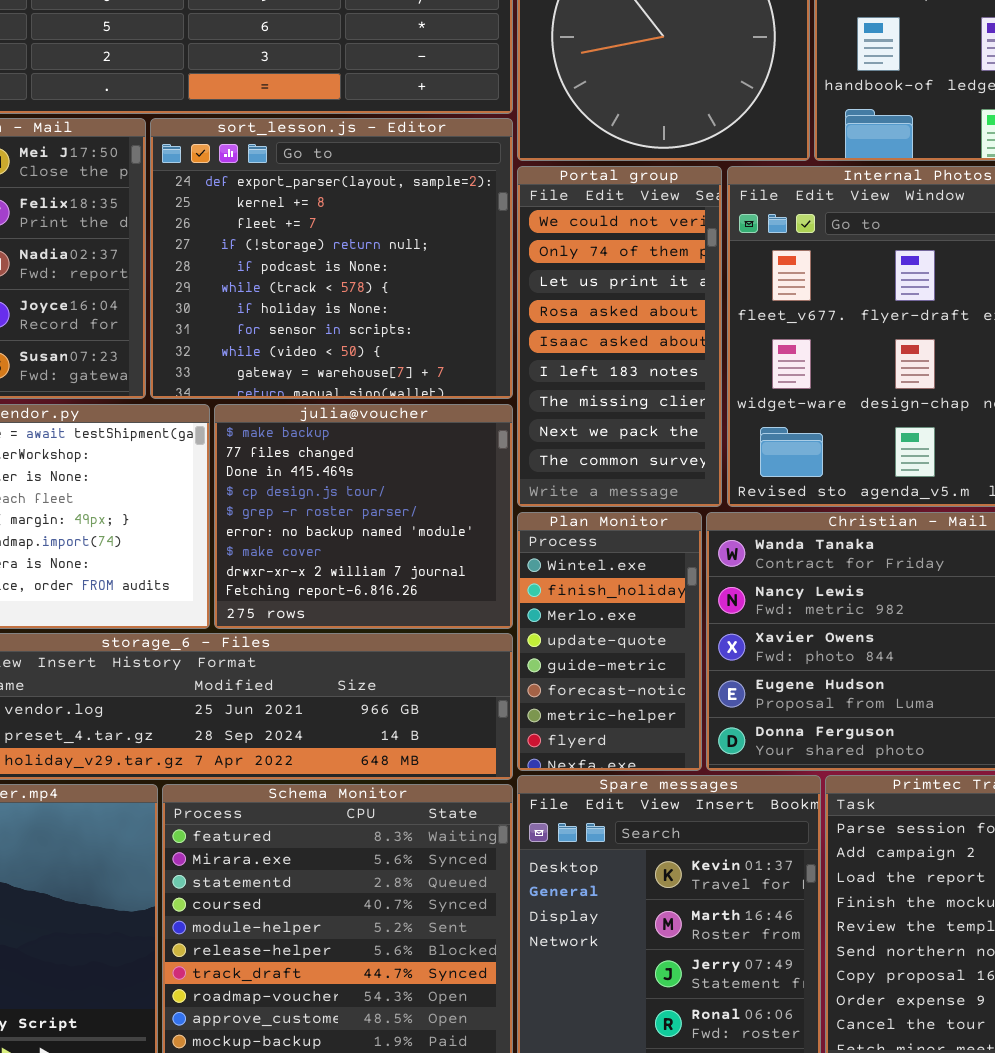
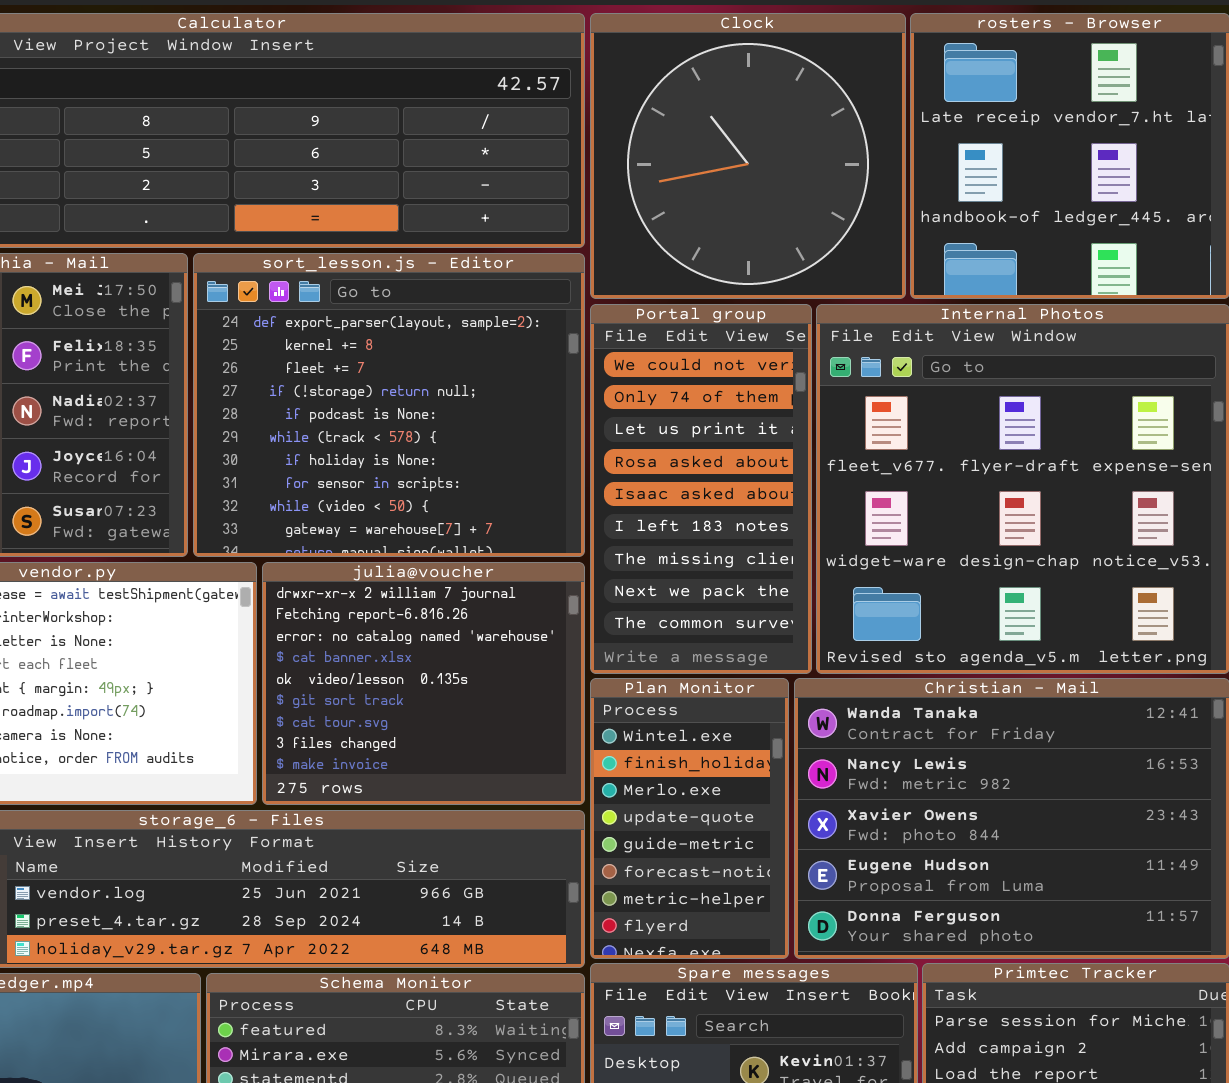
julia@voucher: [214,404,513,629] -> [262,562,585,805], scrolled down 7 rows

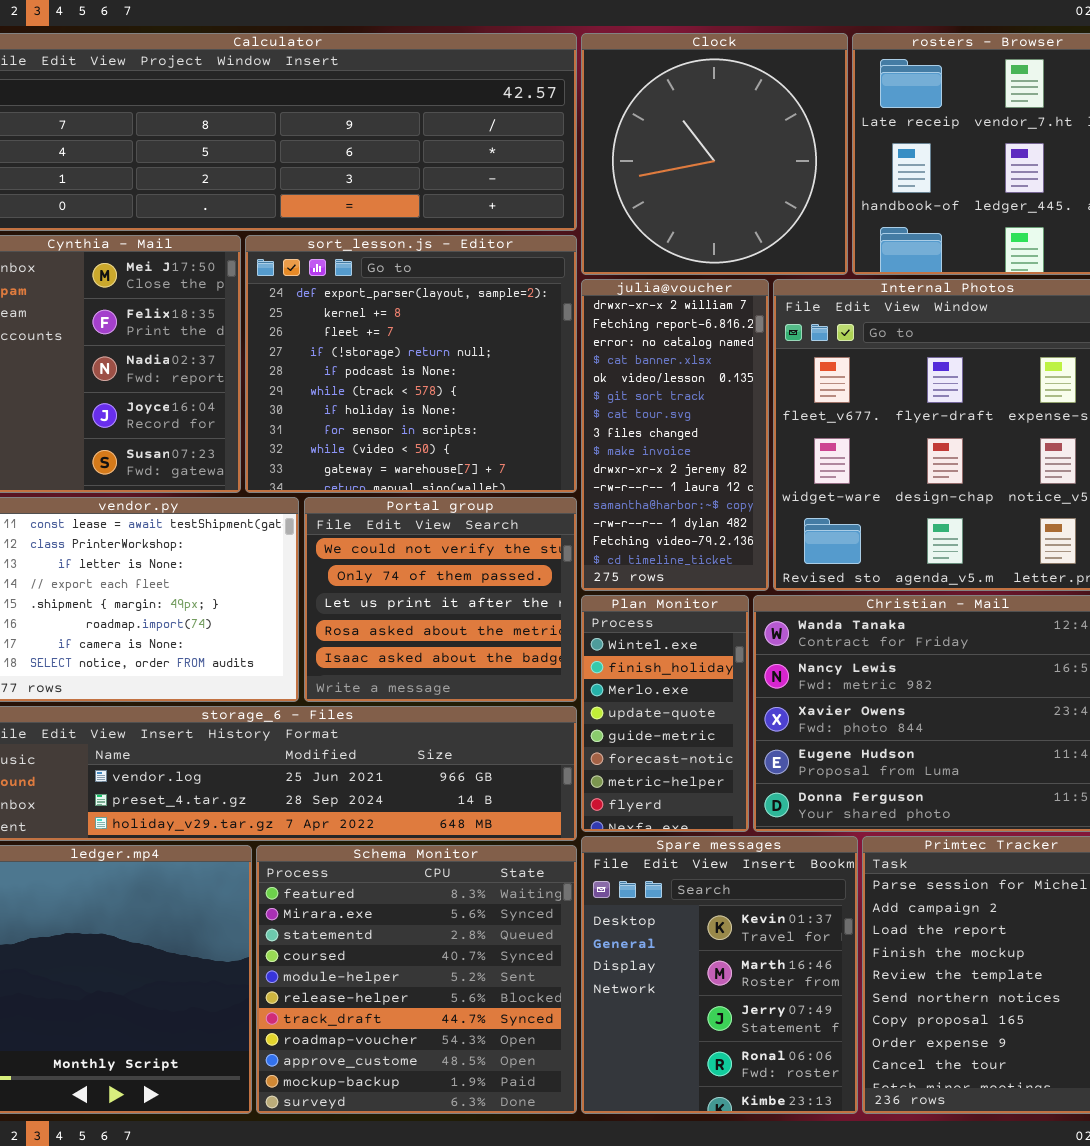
Portal group: [590,304,812,674] -> [304,497,577,702], moved, resized
julia@voucher: [262,562,585,805] -> [581,279,769,591], moved, resized

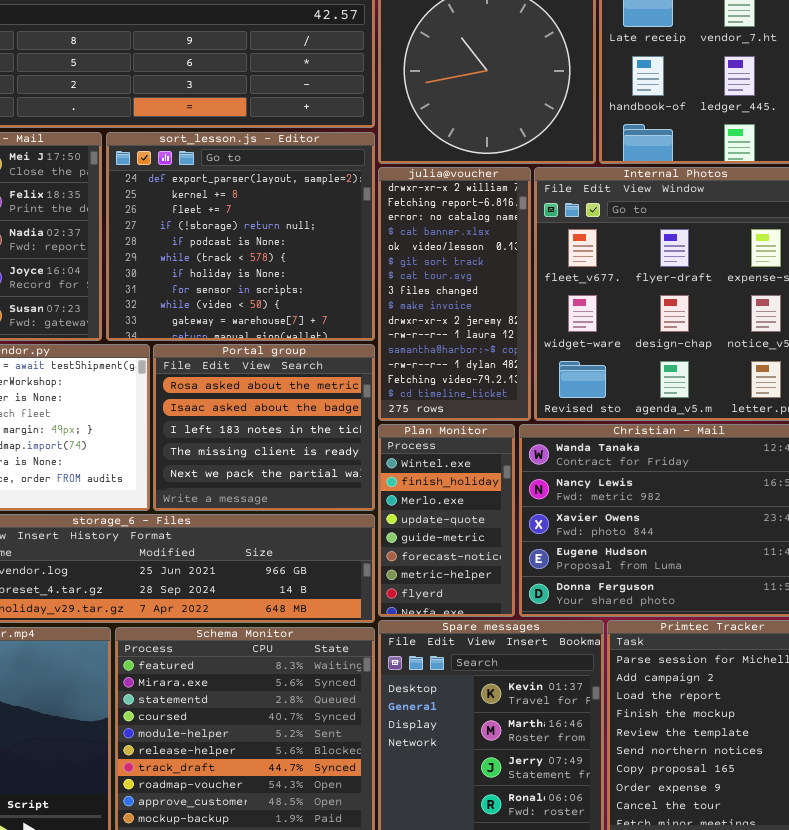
Portal group: [304,497,577,702] -> [153,344,375,511], scrolled down 3 rows

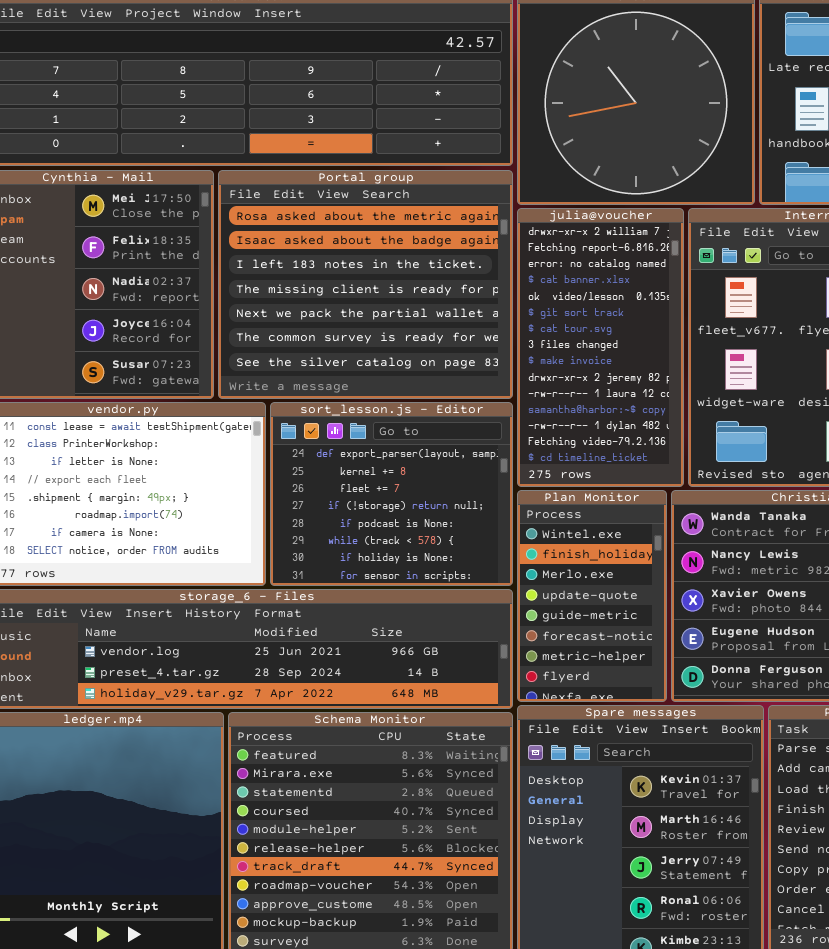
sort_lesson.js - Editor: [106,132,375,341] -> [270,402,513,586], moved, resized
Portal group: [153,344,375,511] -> [218,170,513,399], moved, resized

